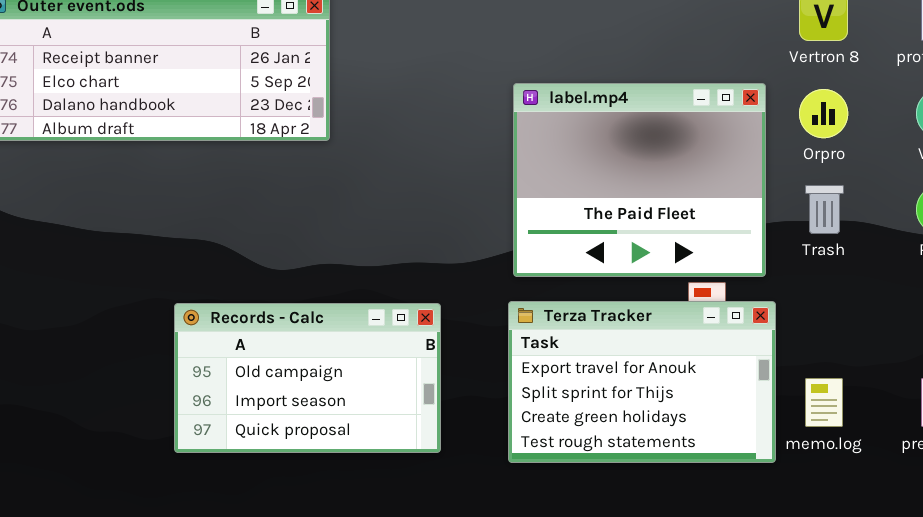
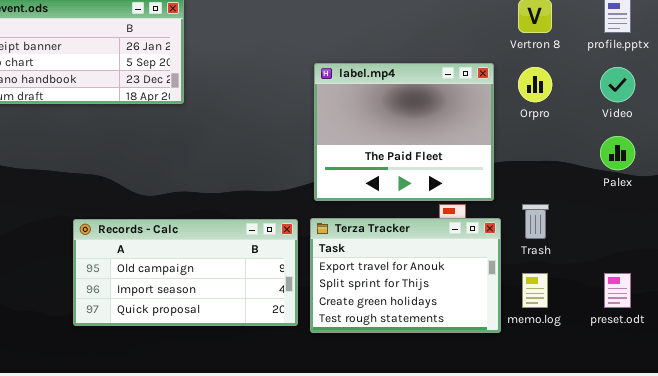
Trash: [805,185,844,234] -> [522,204,549,239], moved
Records - Calc: [174,303,441,453] -> [73,219,298,326], resized

